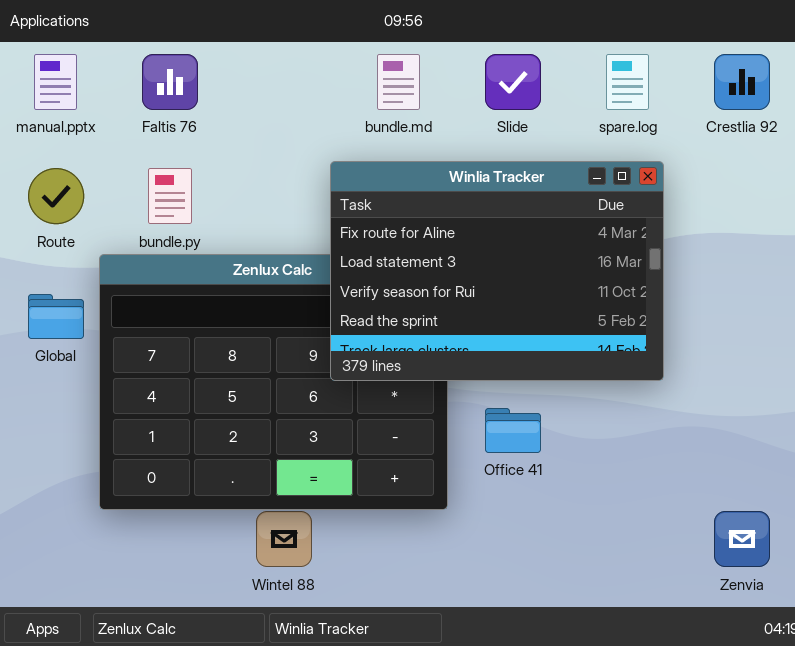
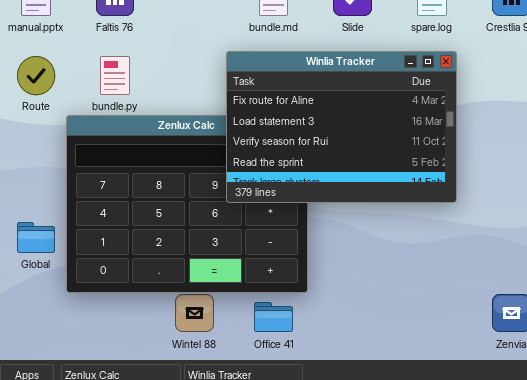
Global: [28,294,84,339] -> [17,222,55,253], moved
Office 41: [485,408,541,453] -> [254,302,293,332], moved

